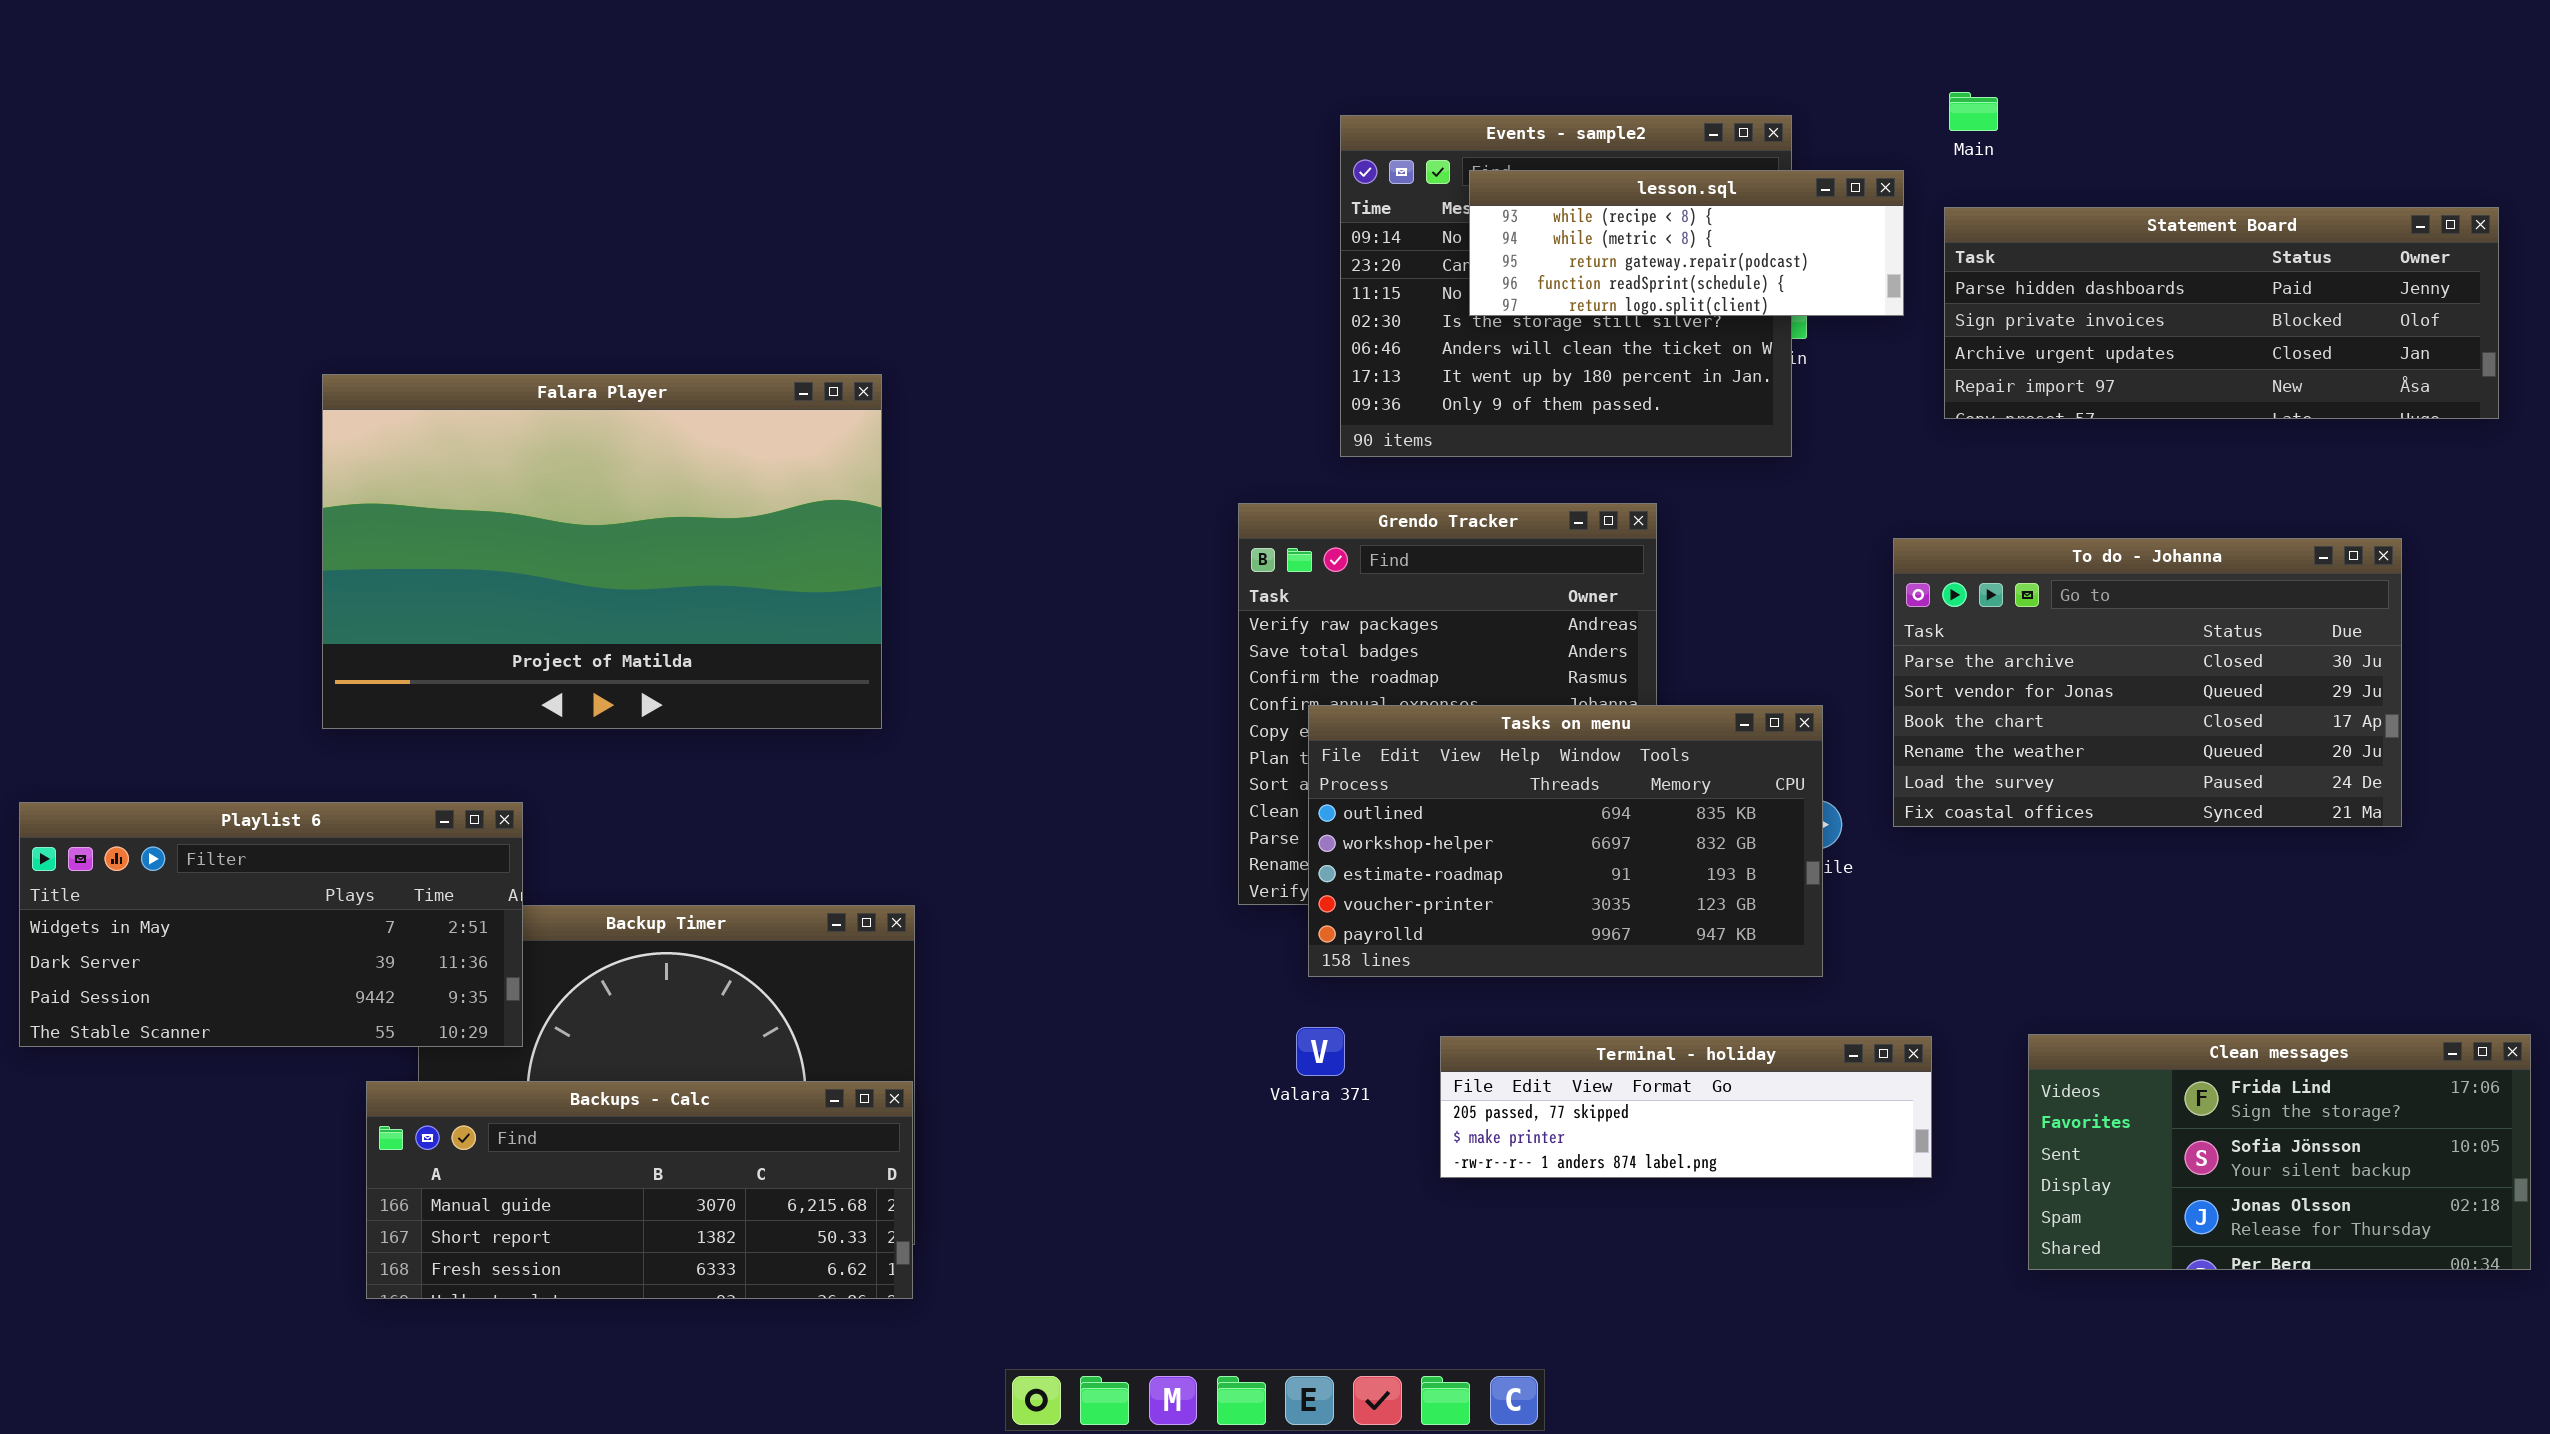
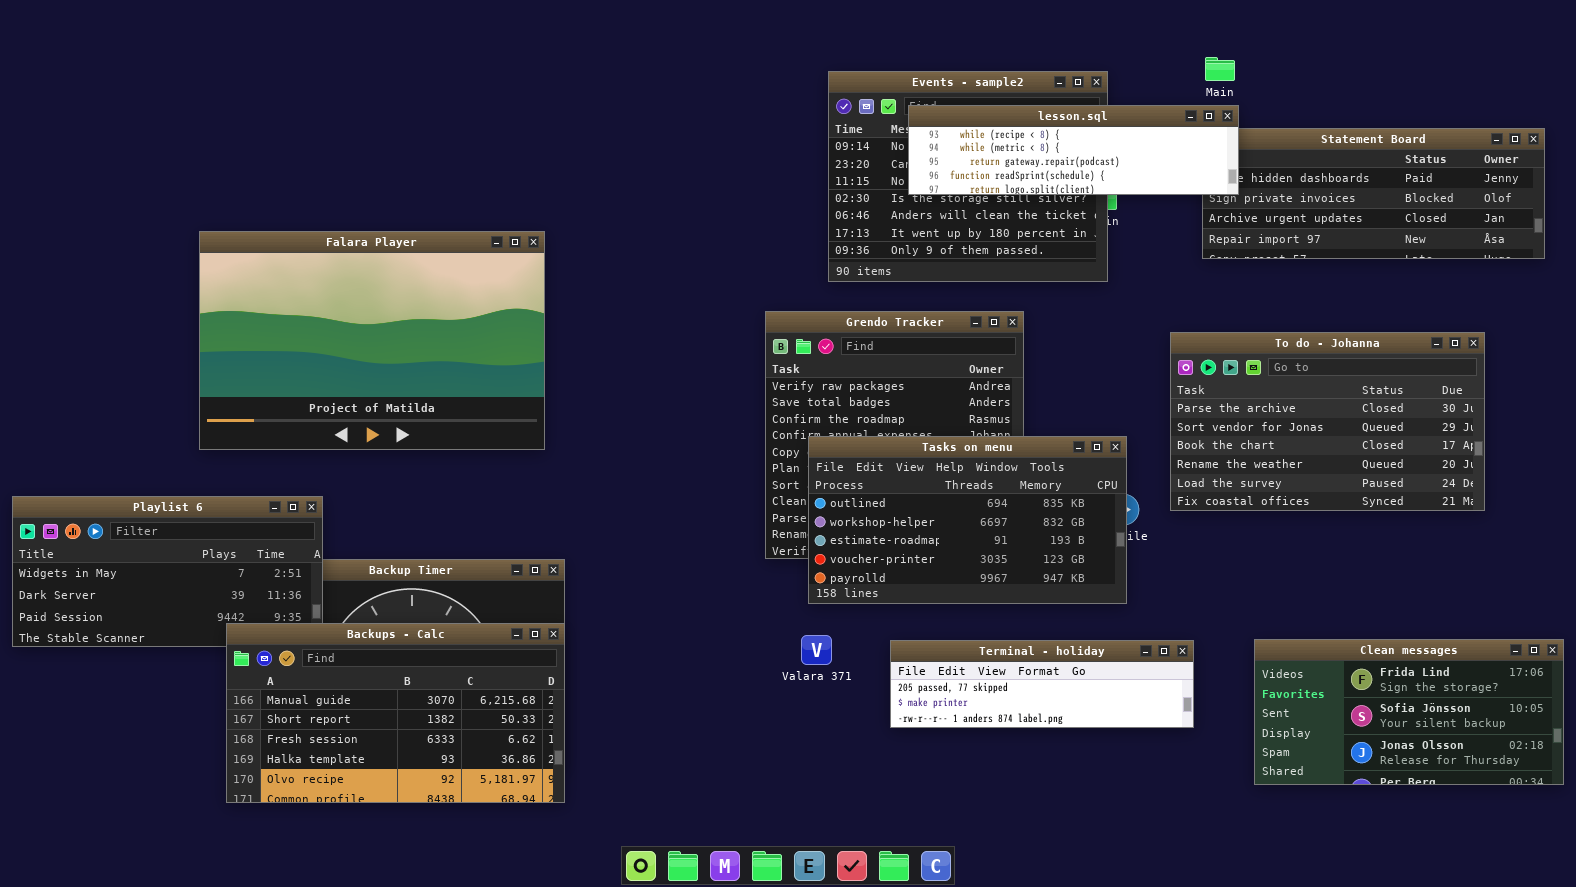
lesson.sql: [1469,170,1904,316] -> [908,105,1239,195], resized
Backups - Calc: [366,1081,913,1299] -> [226,623,565,803], resized

